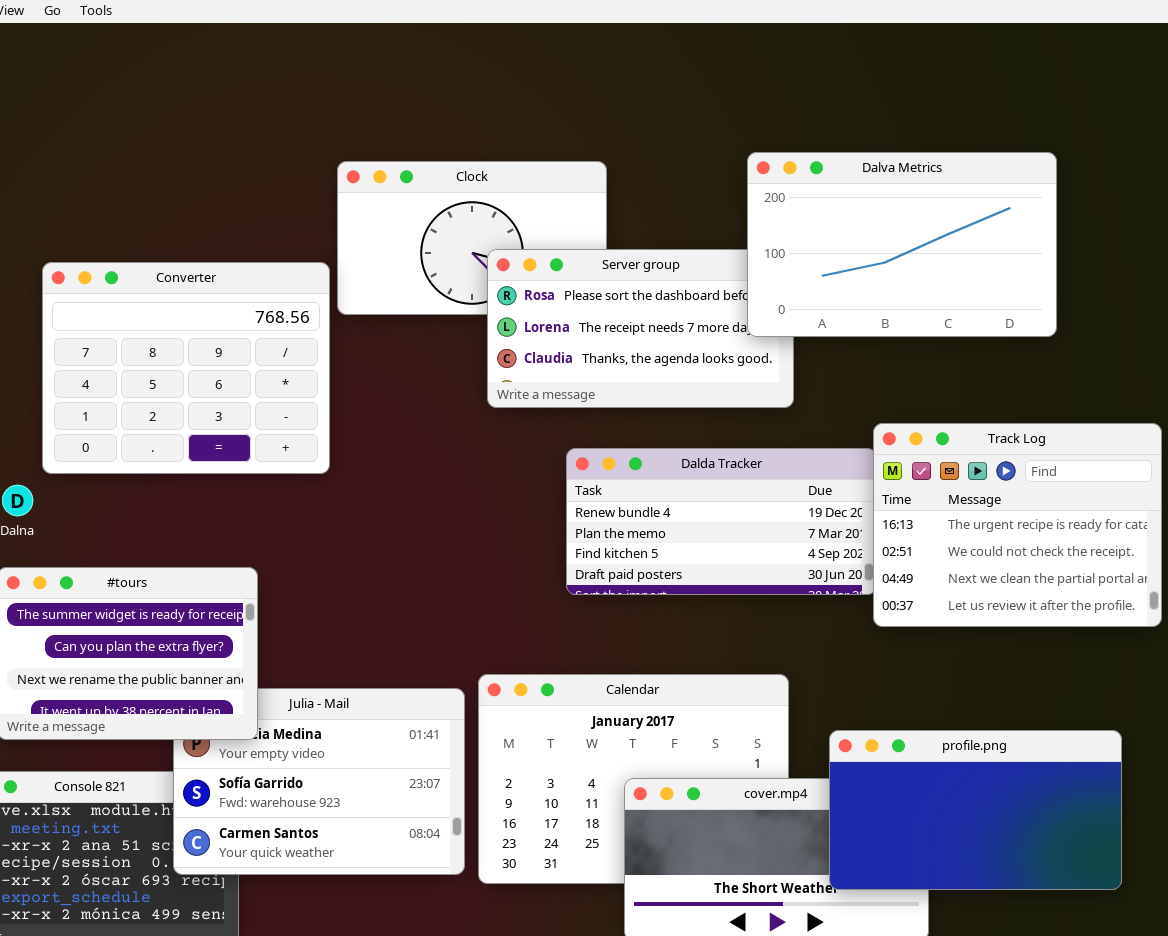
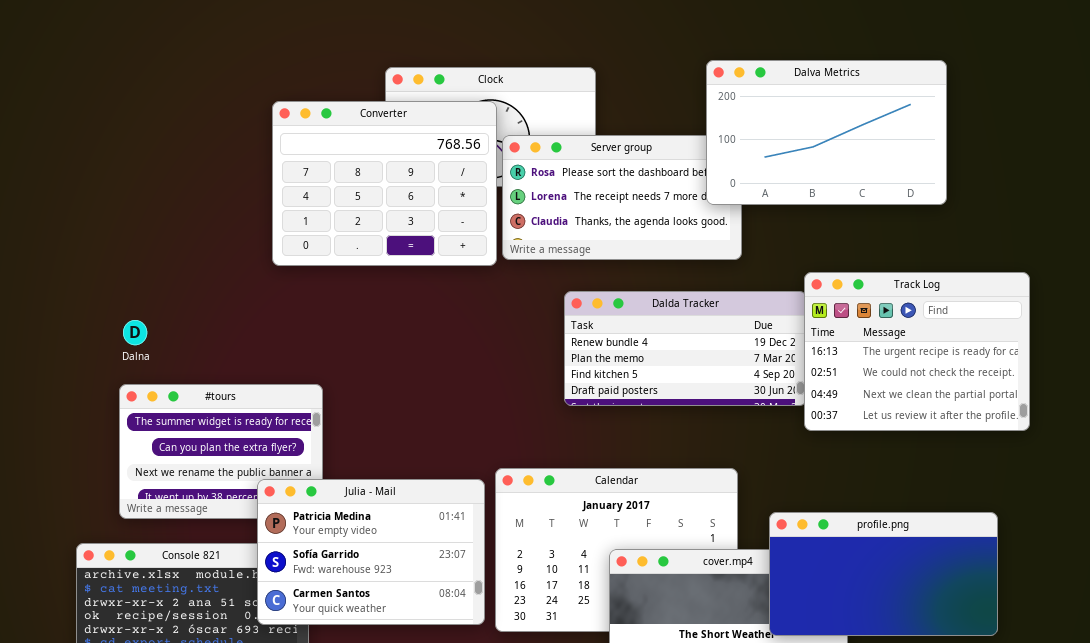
Converter: [42,262,330,474] -> [272,101,497,266], moved
Julia - Mail: [173,688,465,875] -> [257,479,485,625], raised

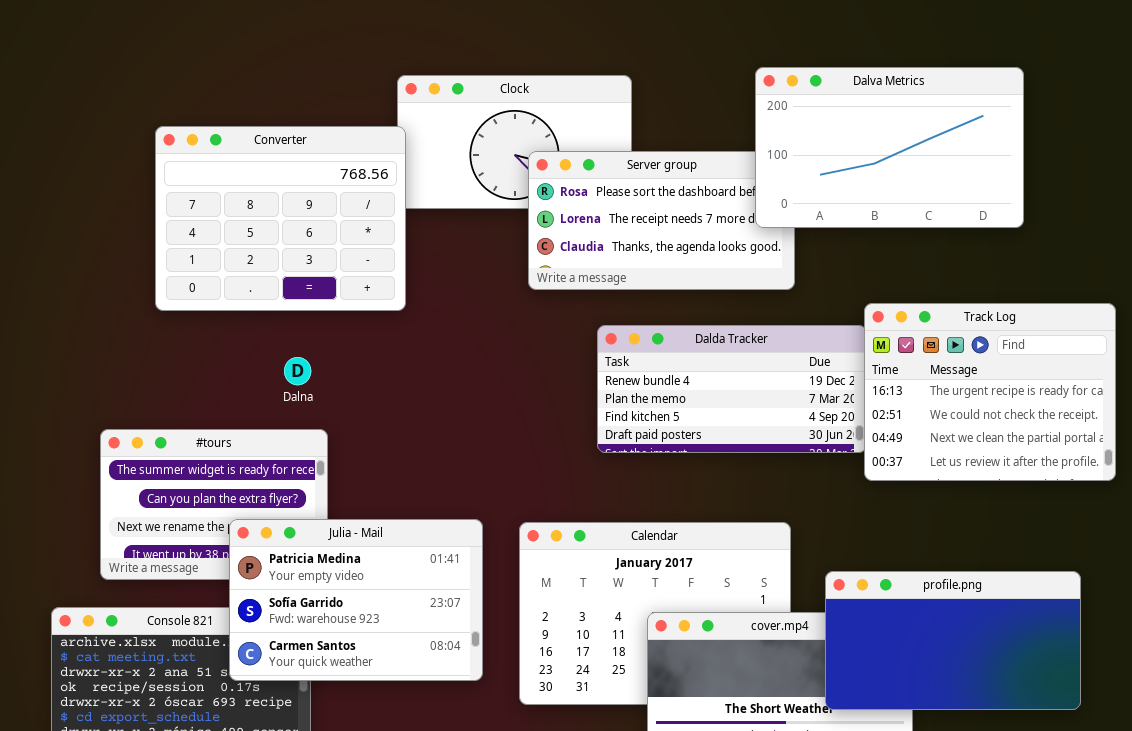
Converter: [272,101,497,266] -> [155,126,406,311], moved
Dalna: [123,320,147,345] -> [284,357,311,385], moved
Julia - Mail: [257,479,485,625] -> [229,519,483,681], moved

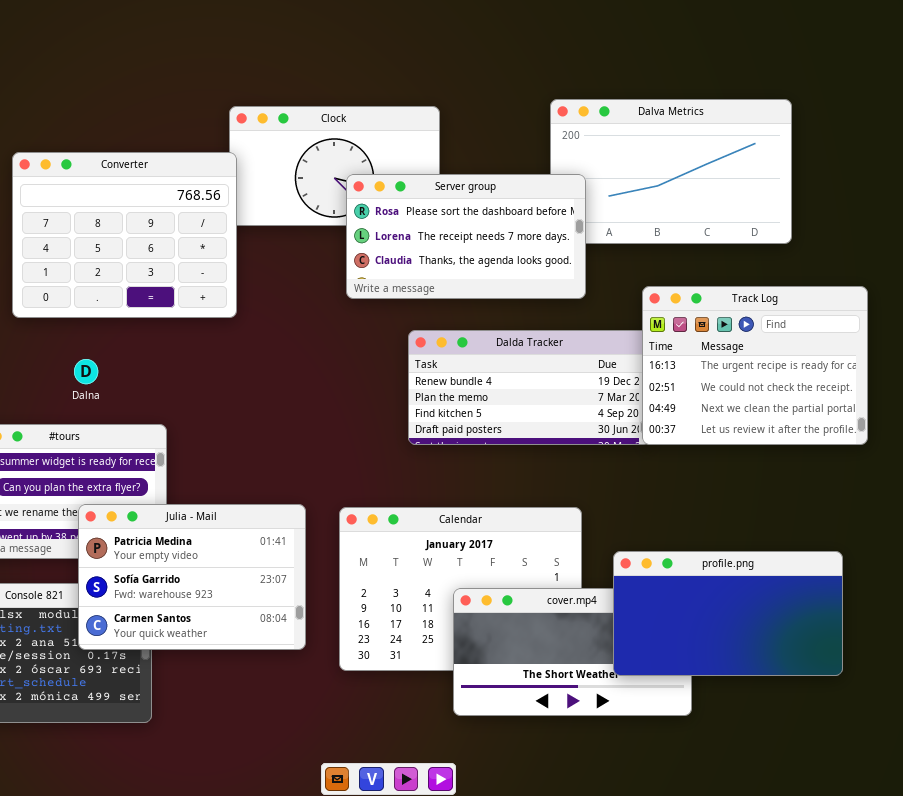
Server group: [528,151,795,290] -> [346,174,586,299], raised
Track Log: [864,303,1116,481] -> [642,286,868,445], moved
Dalna: [284,357,311,385] -> [74,359,98,384], moved

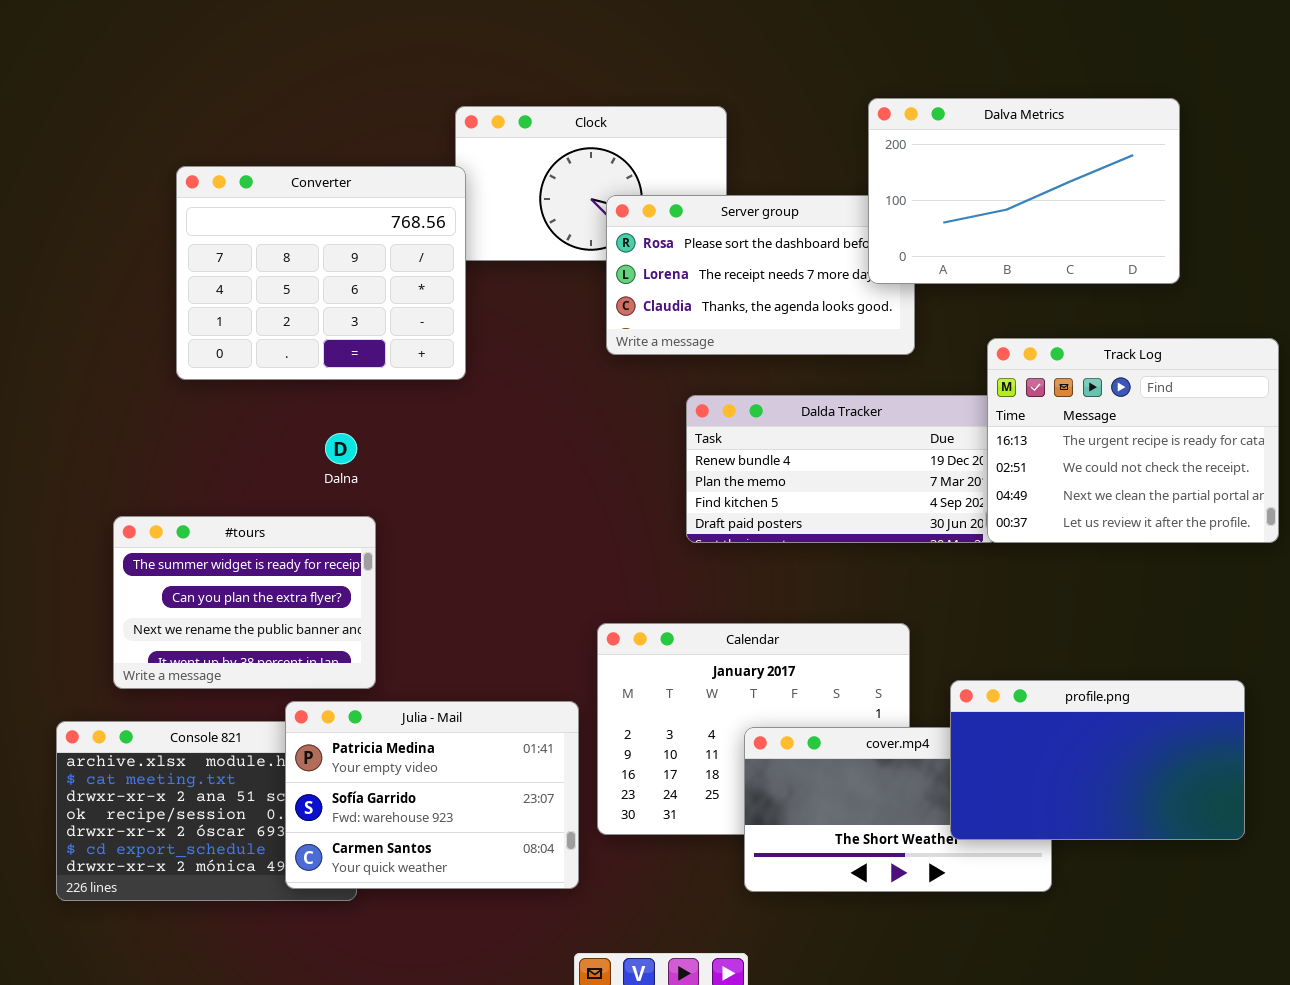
Dalva Metrics: [550,99,792,244] -> [868,98,1180,284], raised
Dalna: [74,359,98,384] -> [325,433,357,464], moved
Julia - Mail: [78,504,306,650] -> [285,701,579,889], moved

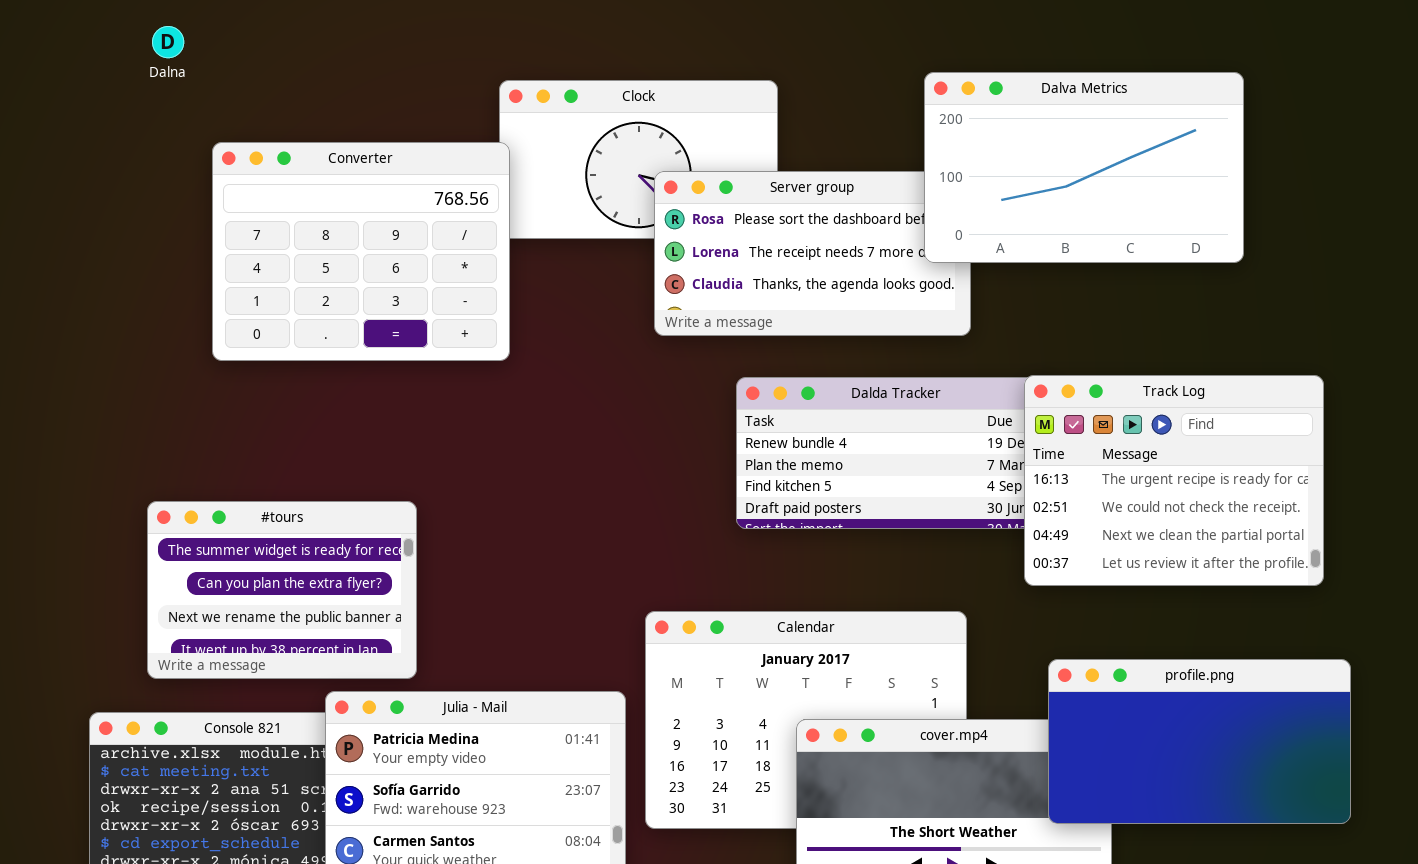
Track Log: [987,338,1279,543] -> [1024,375,1324,586], moved
Dalna: [325,433,357,464] -> [152,26,184,58], moved
profile.png: [950,680,1245,840] -> [1048,659,1351,824], moved

